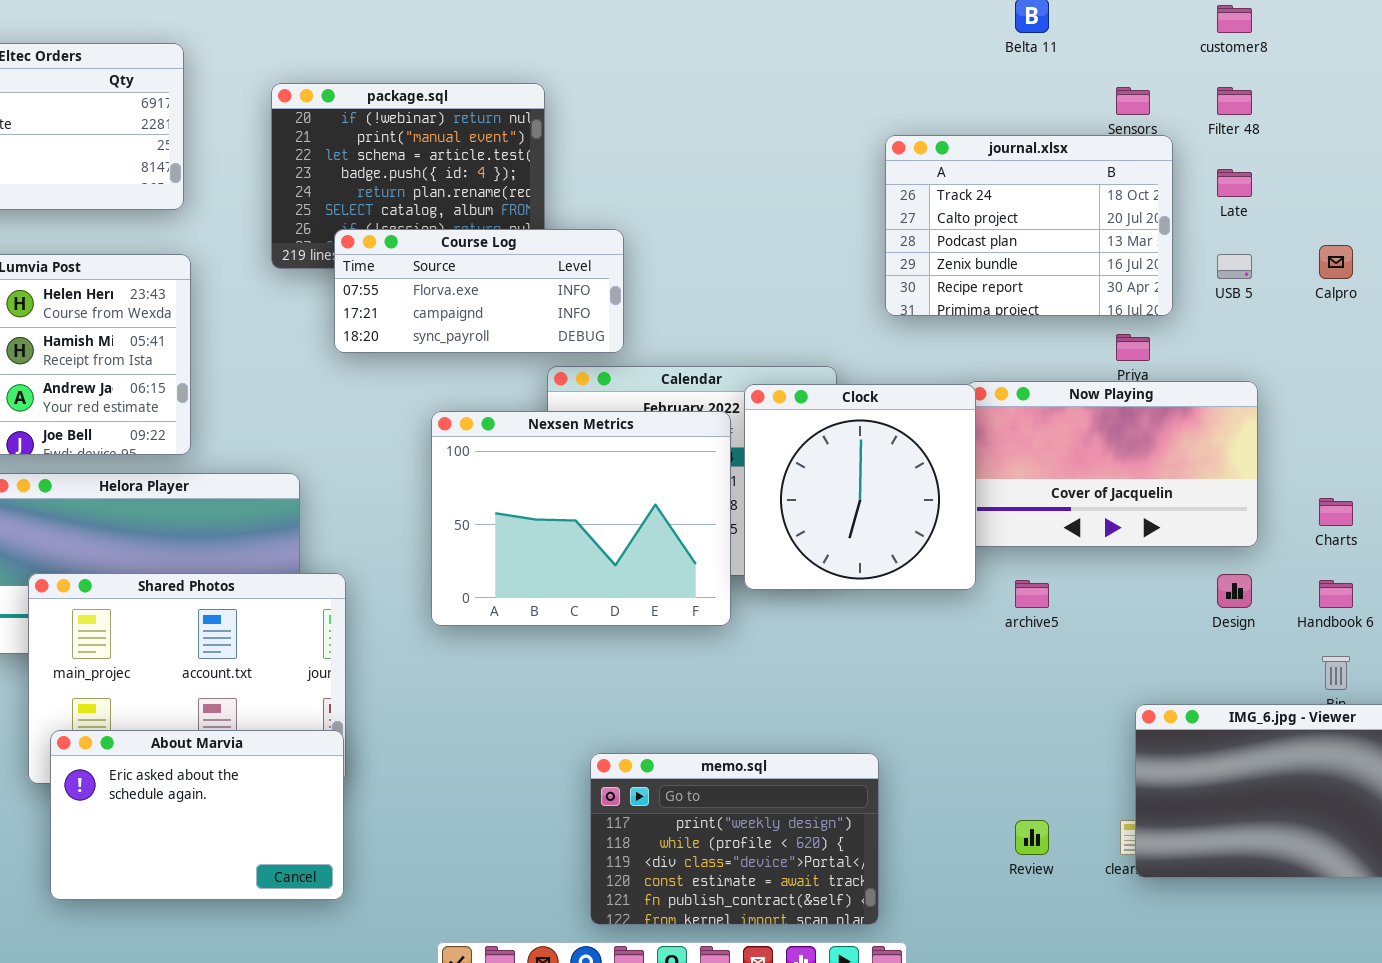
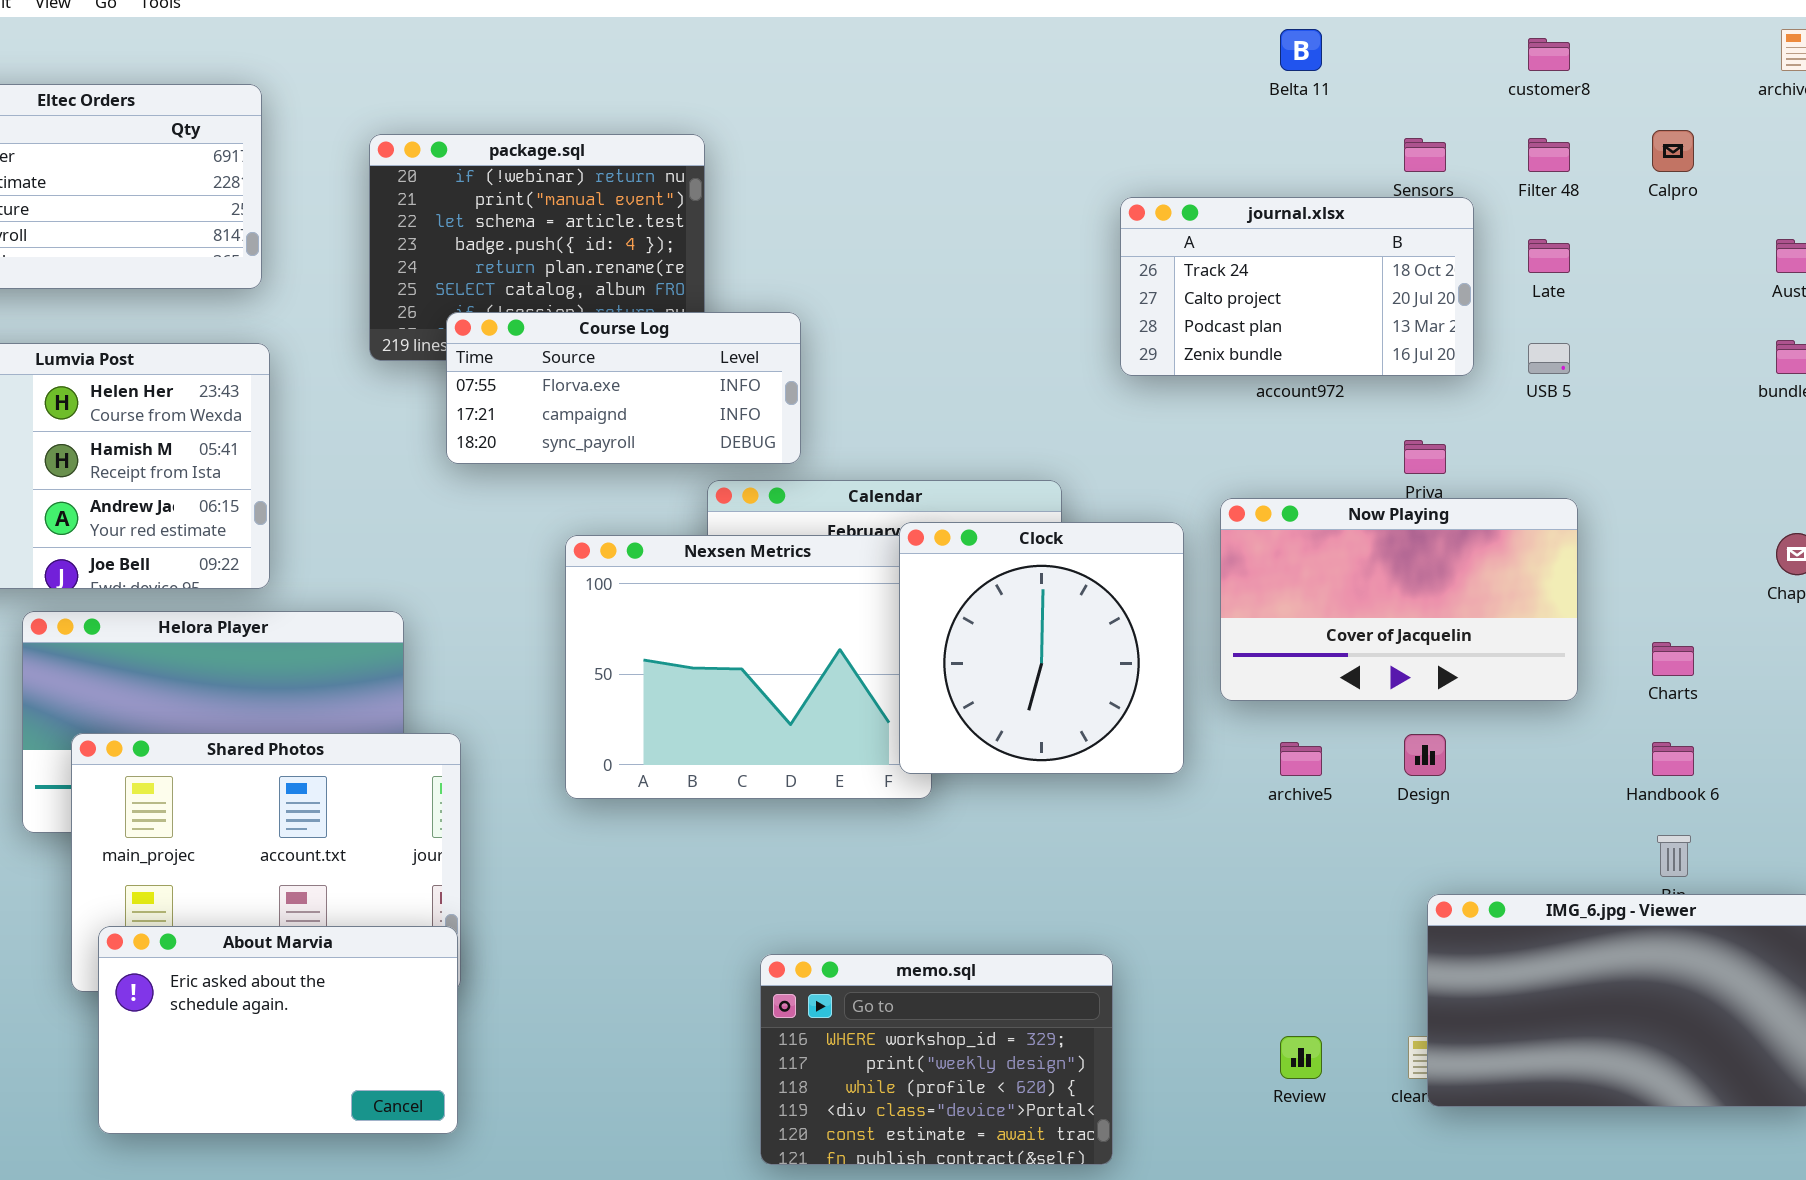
journal.xlsx: [885,135,1173,316] -> [1120,197,1474,376], resized
Calpro: [1319,245,1353,279] -> [1652,130,1694,172], moved
Clock: [744,384,976,590] -> [899,522,1184,774], moved
Design: [1217,574,1252,608] -> [1404,734,1446,776], moved
memo.sql: [590,753,879,925] -> [760,954,1113,1165], scrolled up 1 row

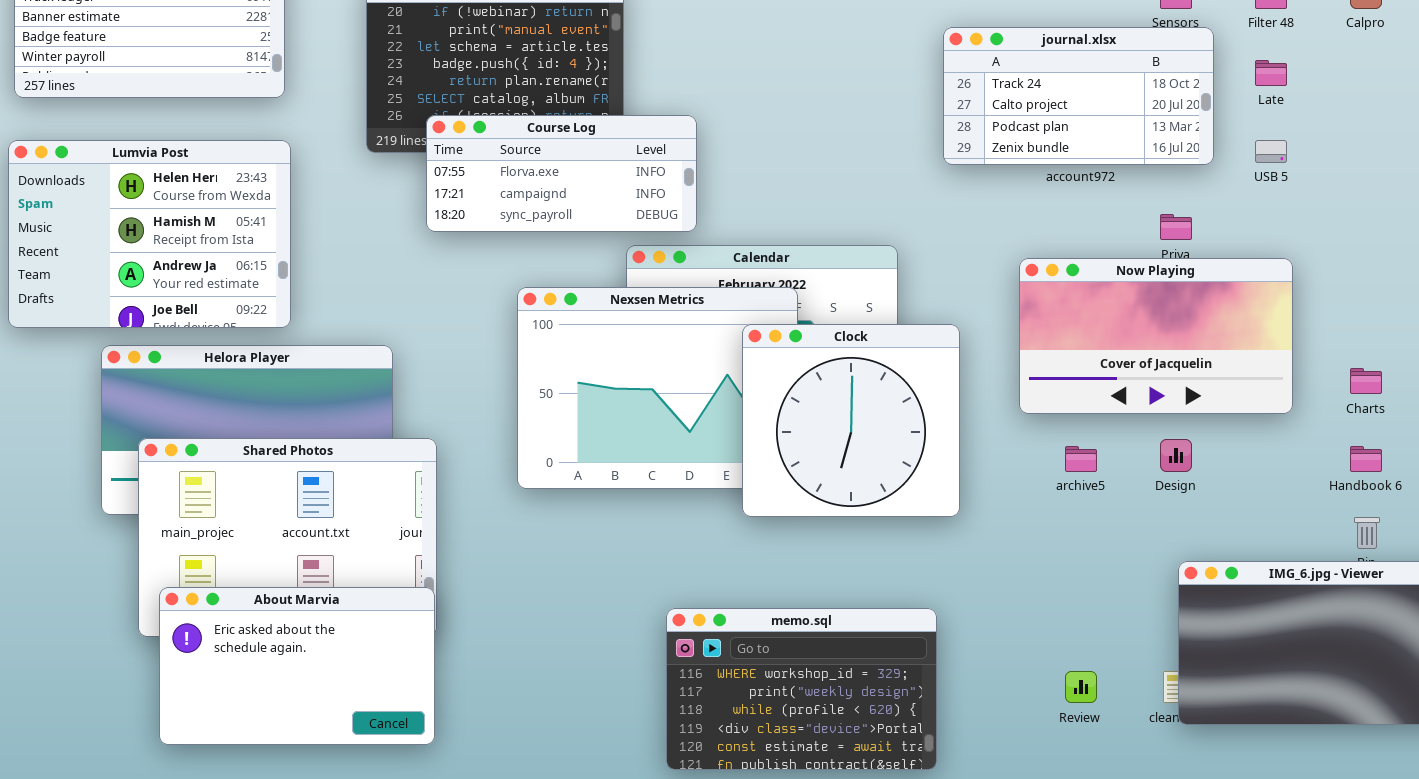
Clock: [899,522,1184,774] -> [742,324,960,517], moved

